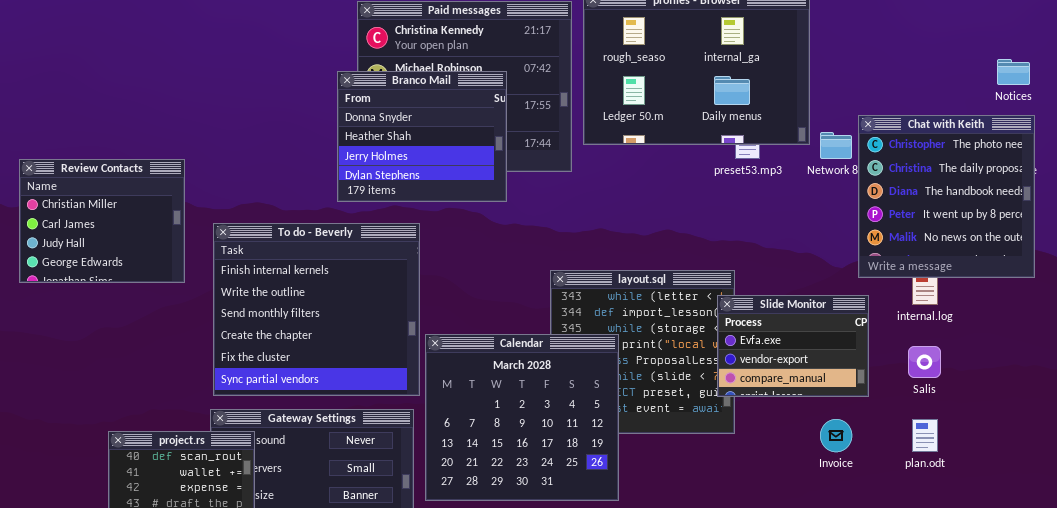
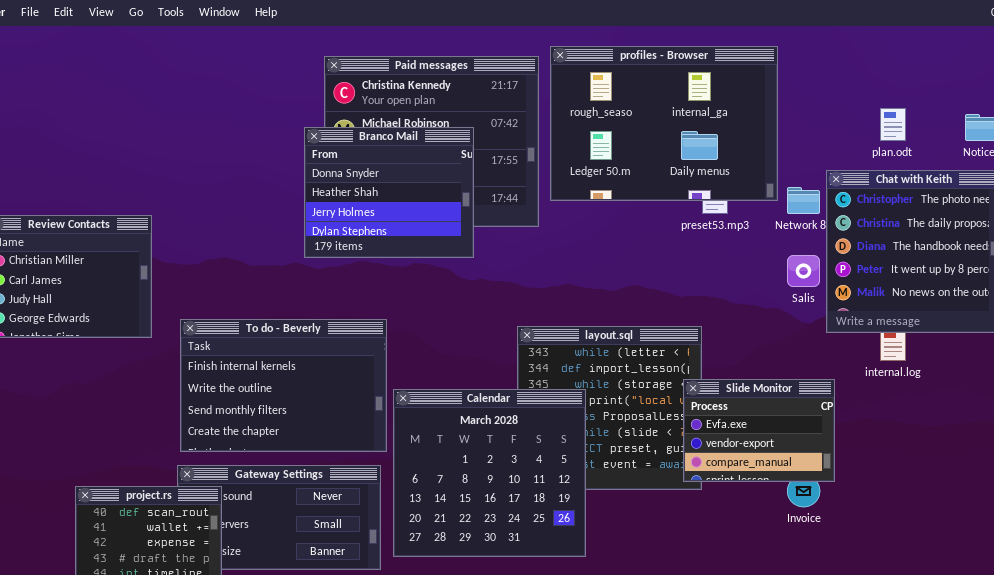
To do - Beverly: [213,223,420,396] -> [180,319,387,452], resized
Slide Monitor: [717,295,869,397] -> [683,379,835,482], moved
Salis: [908,346,941,378] -> [787,255,820,287], moved
plan.odt: [912,419,938,452] -> [880,108,906,141], moved

